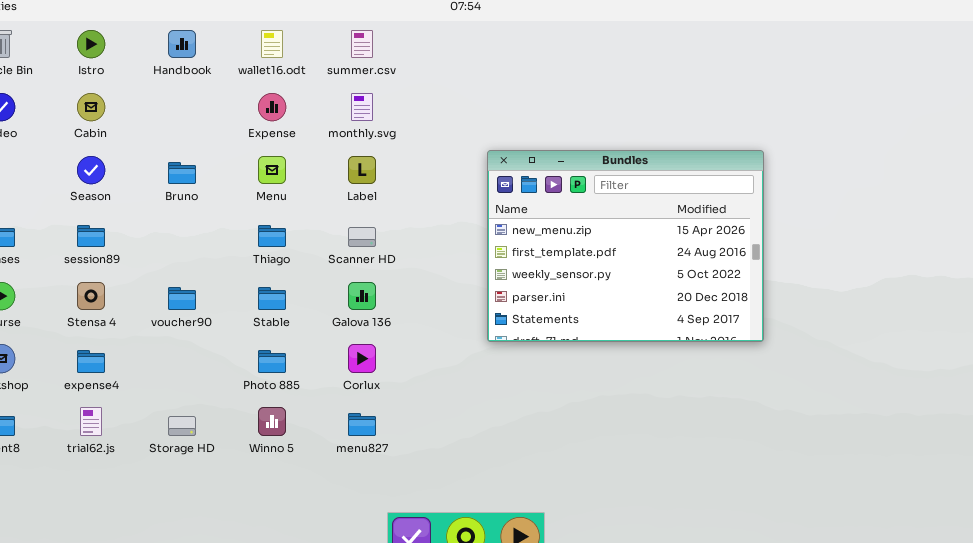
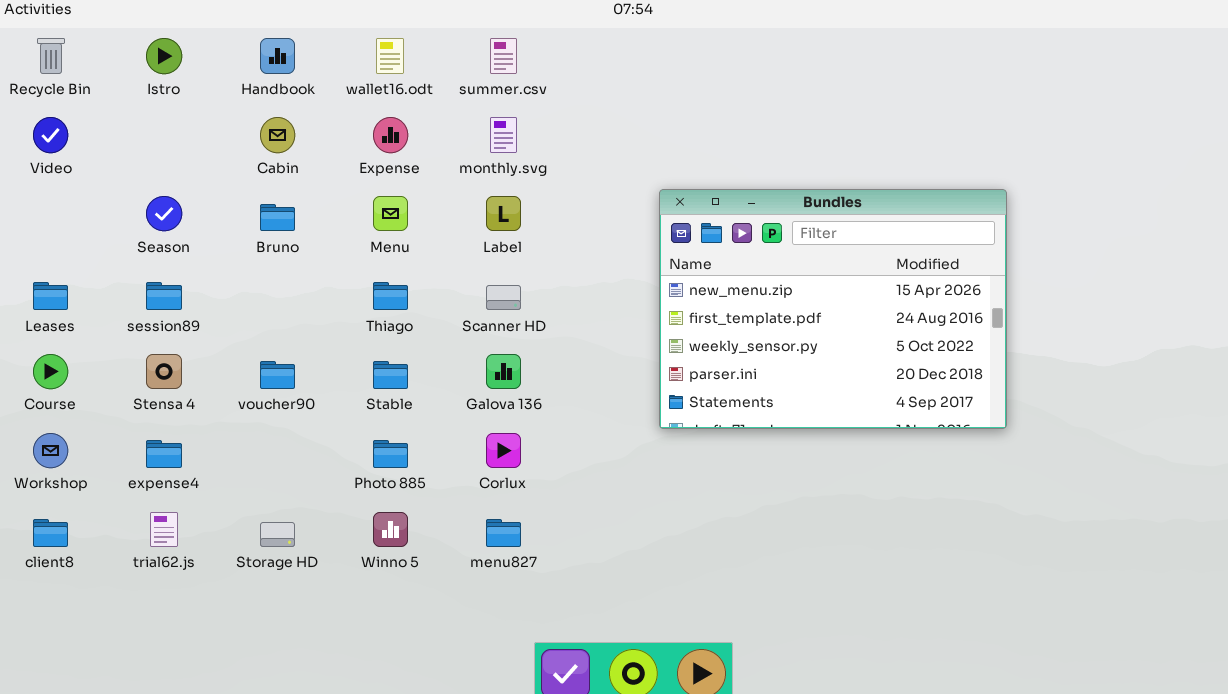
Cabin: [77,93,105,121] -> [260,117,295,153], moved

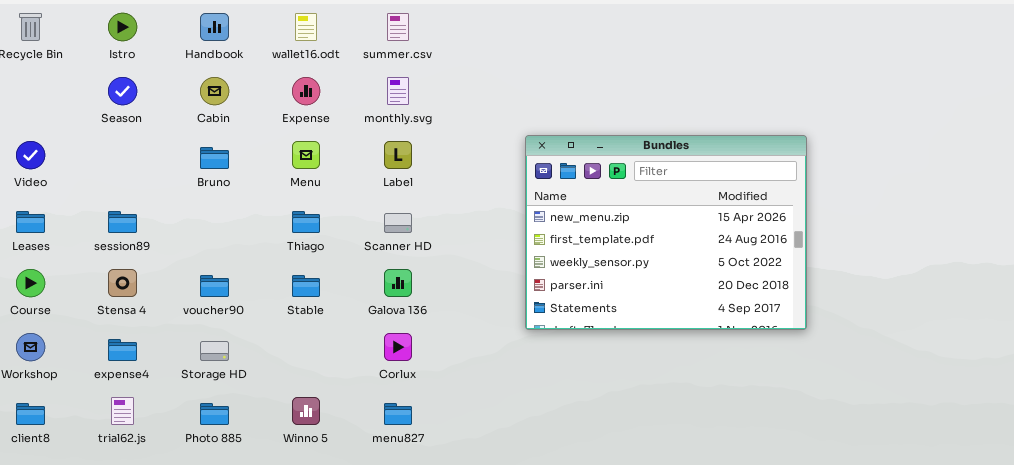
Video: [33,117,68,153] -> [16,141,45,169], moved
Season: [146,196,182,231] -> [108,77,137,105], moved
Photo 885: [373,440,408,468] -> [200,403,229,425], moved
Storage HD: [260,522,295,547] -> [200,341,229,361], moved

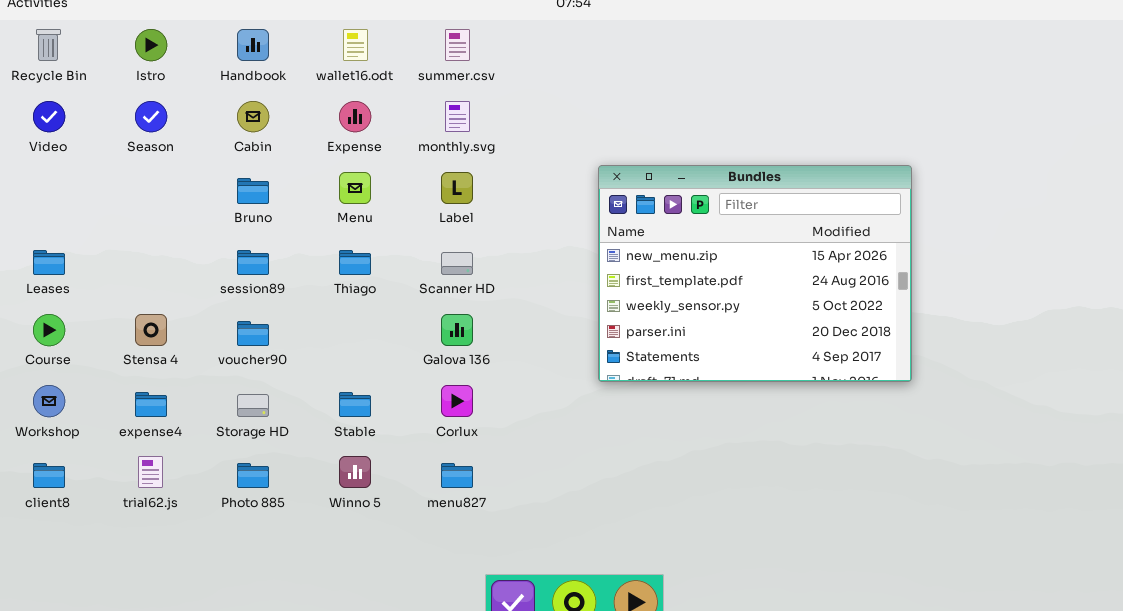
Video: [16,141,45,169] -> [33,101,65,132], moved
session89: [108,211,137,233] -> [237,250,269,275], moved
Stable: [292,275,320,297] -> [339,392,371,417], moved

